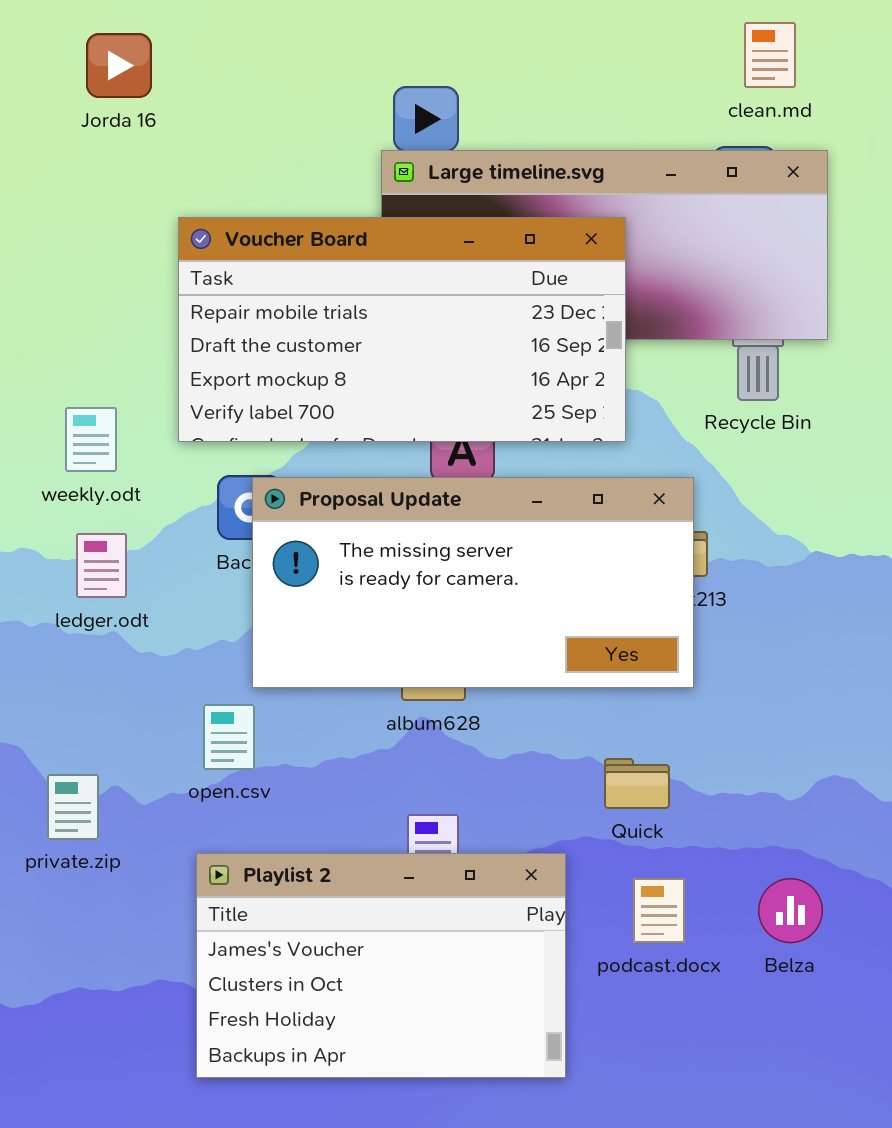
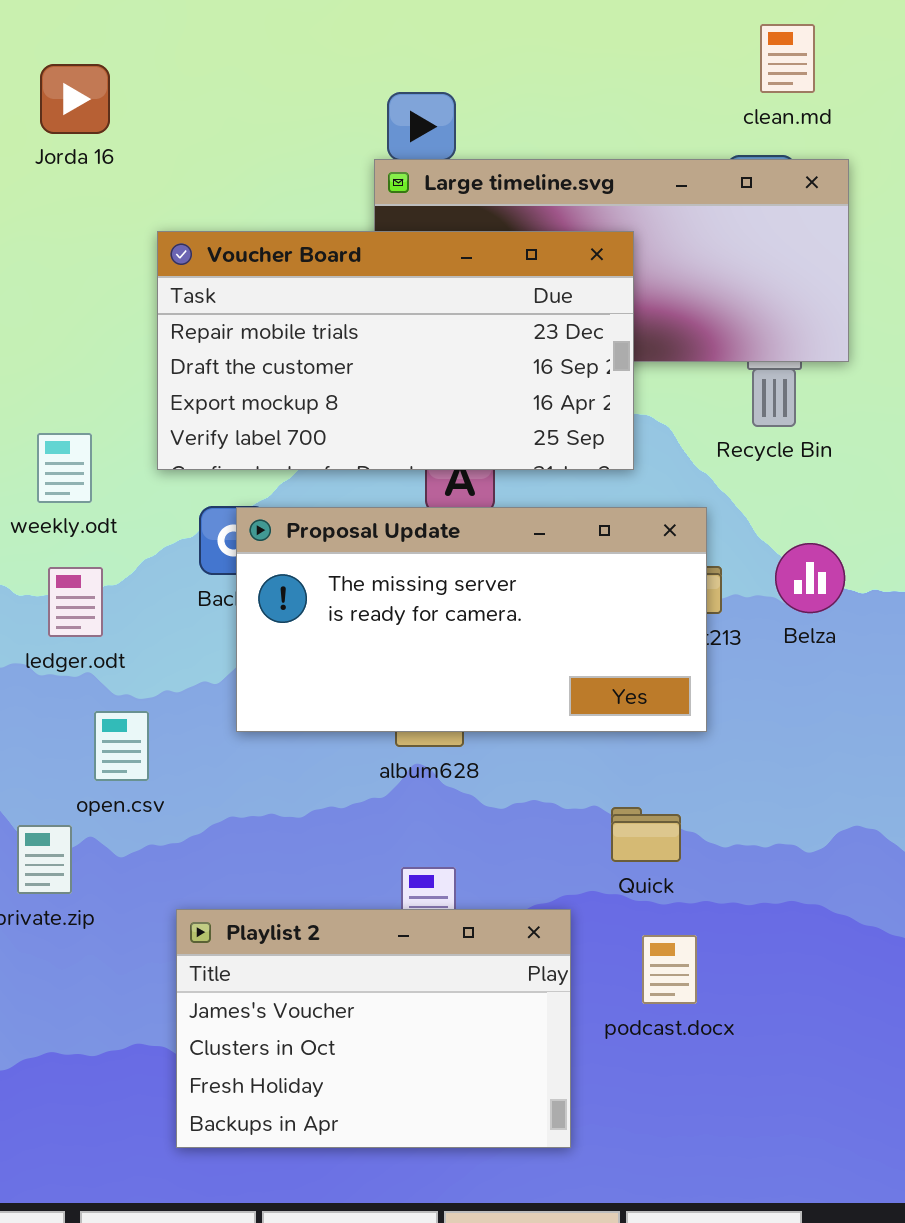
Jorda 16: [86,33,152,98] -> [40,64,110,134], moved
open.csv: [203,704,255,770] -> [94,711,149,781], moved
Belza: [758,878,823,943] -> [775,543,845,613], moved

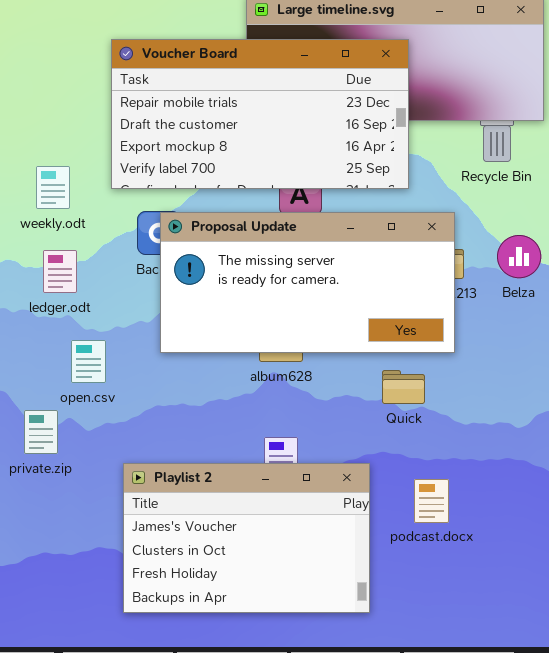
Quick: [611,807,681,862] -> [382,370,425,404], moved

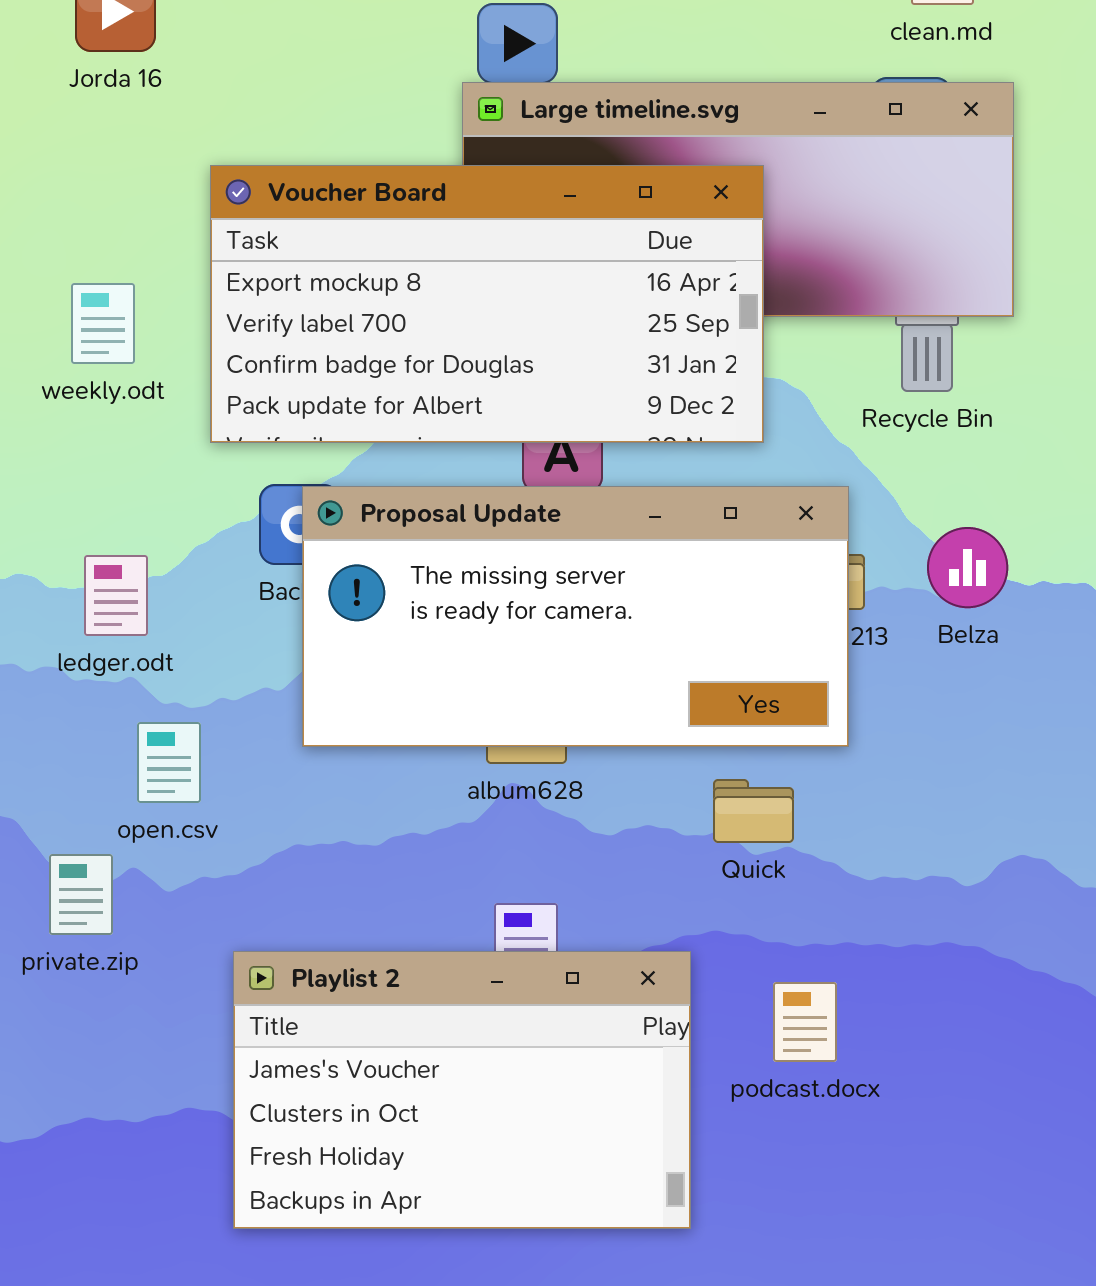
Voucher Board: [111,39,409,189] -> [210,165,764,443], scrolled down 2 rows
weekly.odt: [36,166,70,209] -> [71,283,135,364], moved

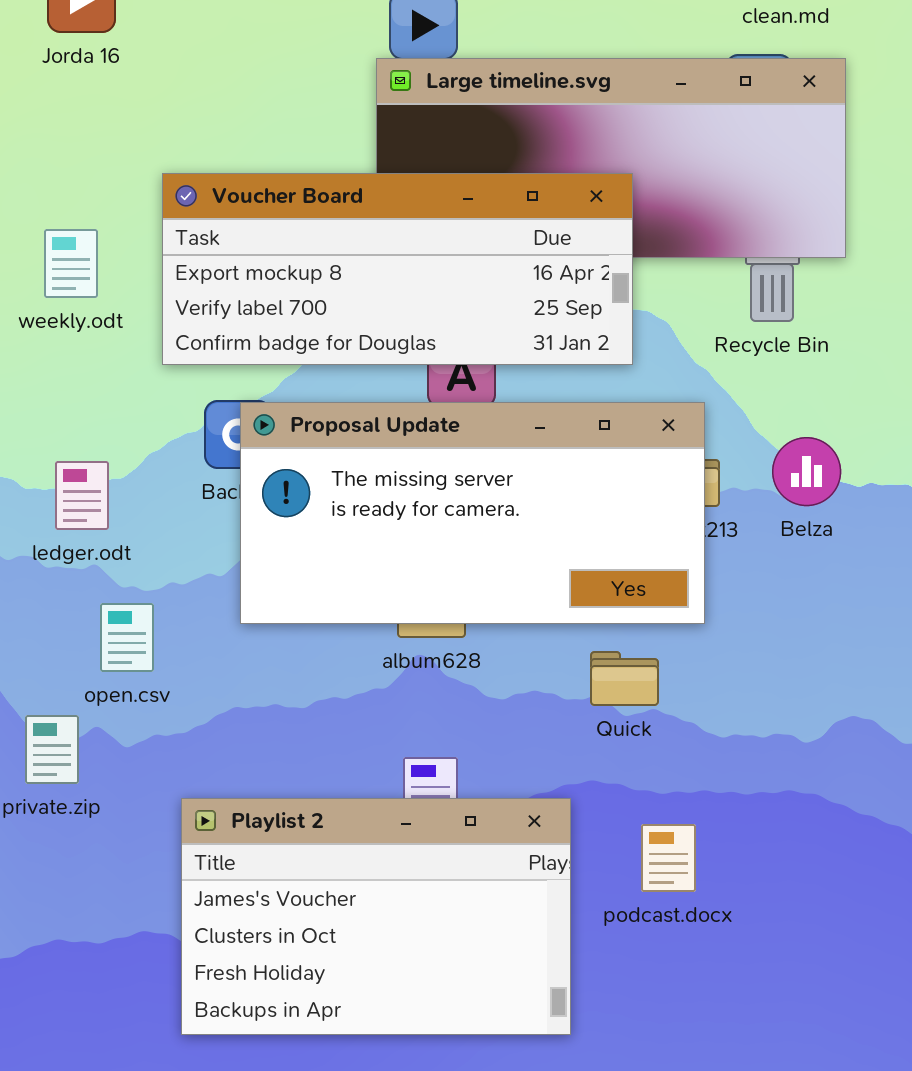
Voucher Board: [210,165,764,443] -> [162,173,633,365], resized

